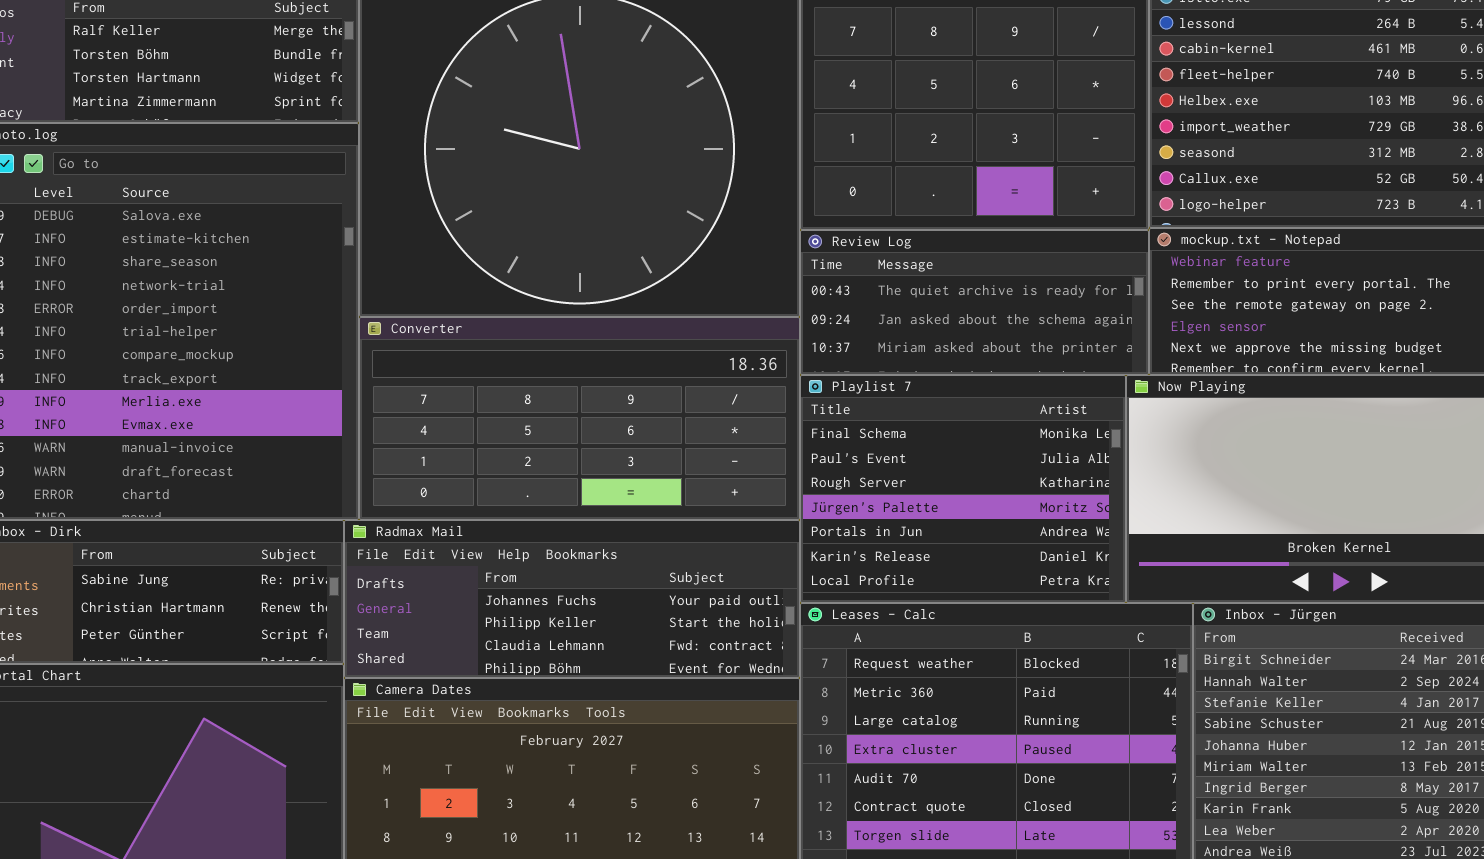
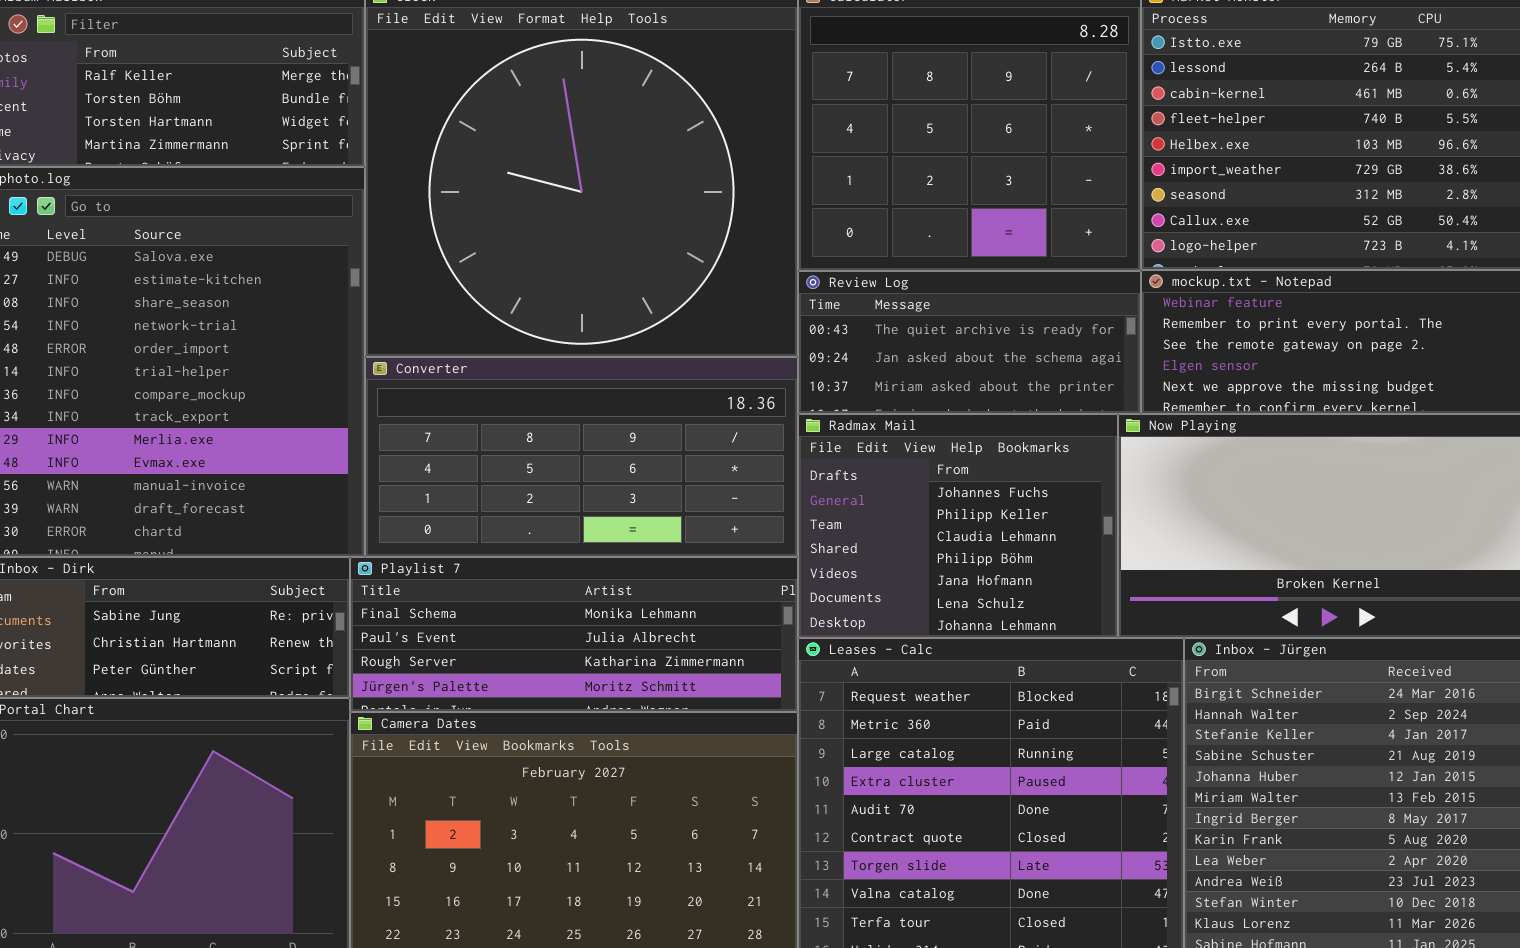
Playlist 7: [800,375,1126,603] -> [350,557,798,712], moved, resized
Radmax Mail: [344,520,800,678] -> [798,414,1118,638], moved, resized

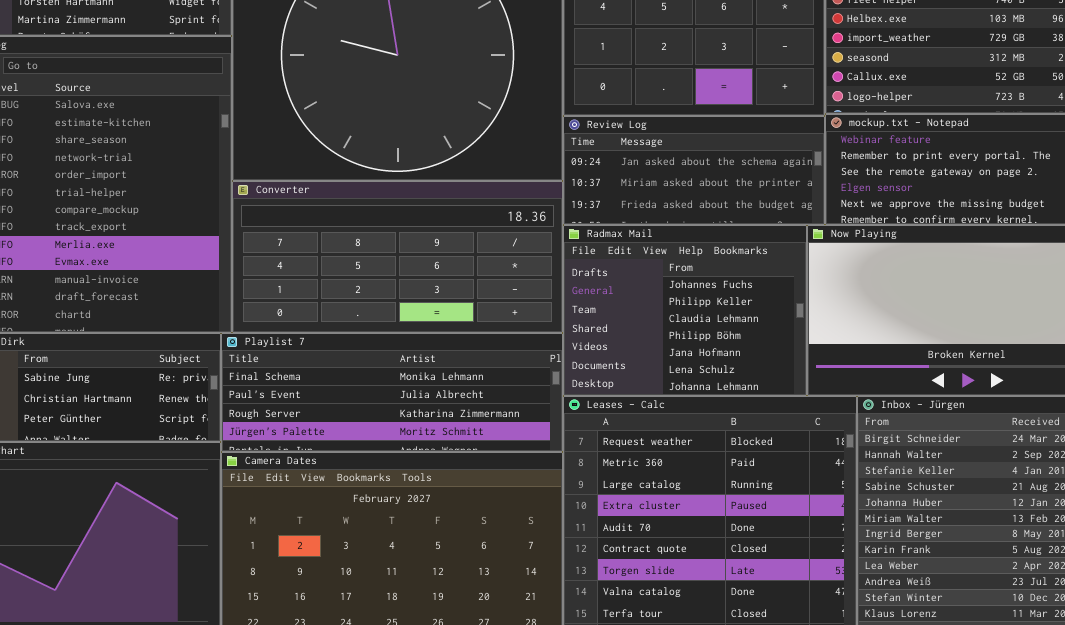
Review Log: [798,271,1141,414] -> [563,116,825,225], scrolled down 1 row

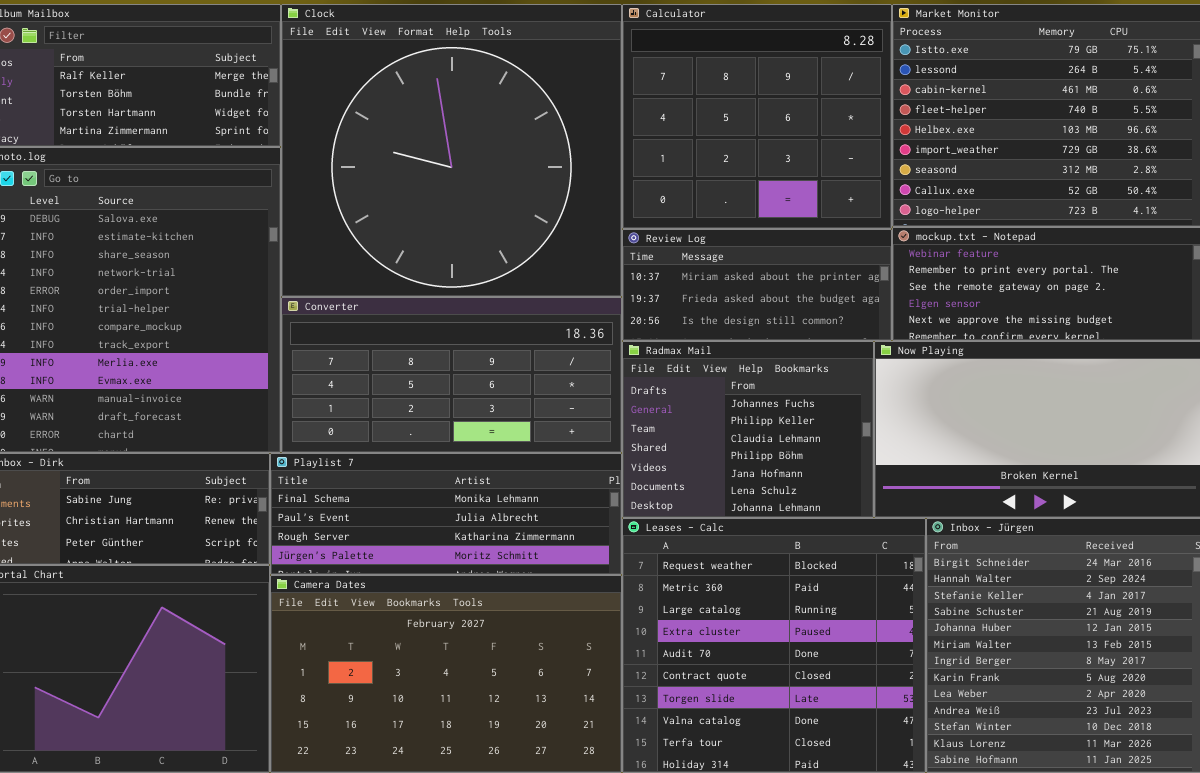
Review Log: [563,116,825,225] -> [622,229,892,341], scrolled down 1 row

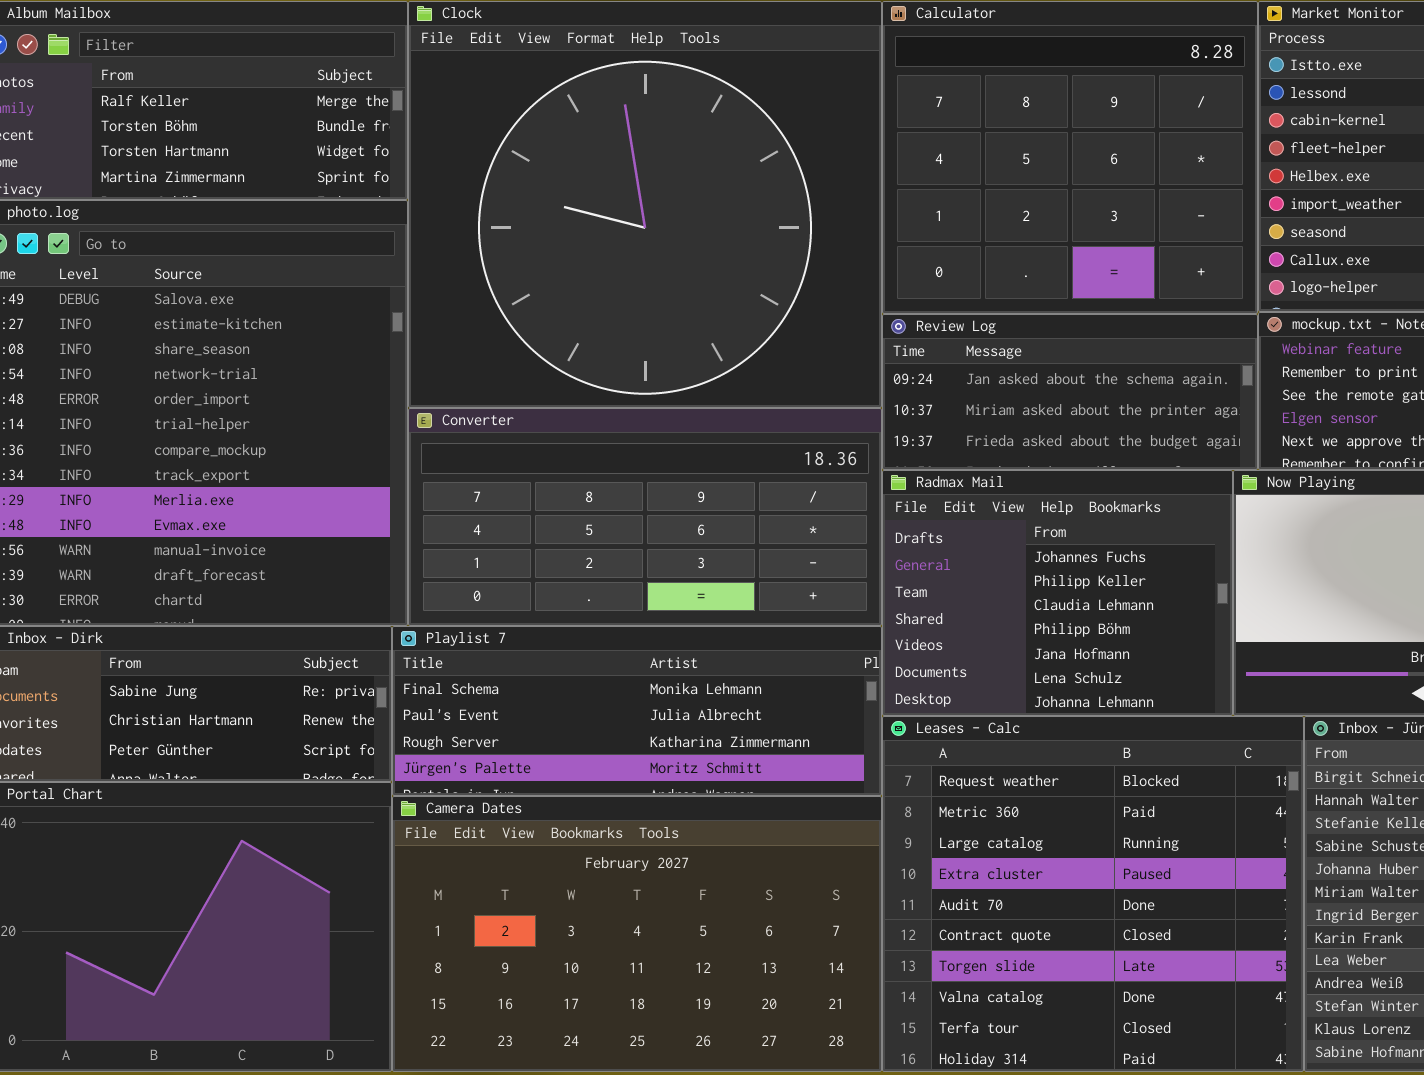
Review Log: [622,229,892,341] -> [882,314,1258,470], scrolled up 1 row

